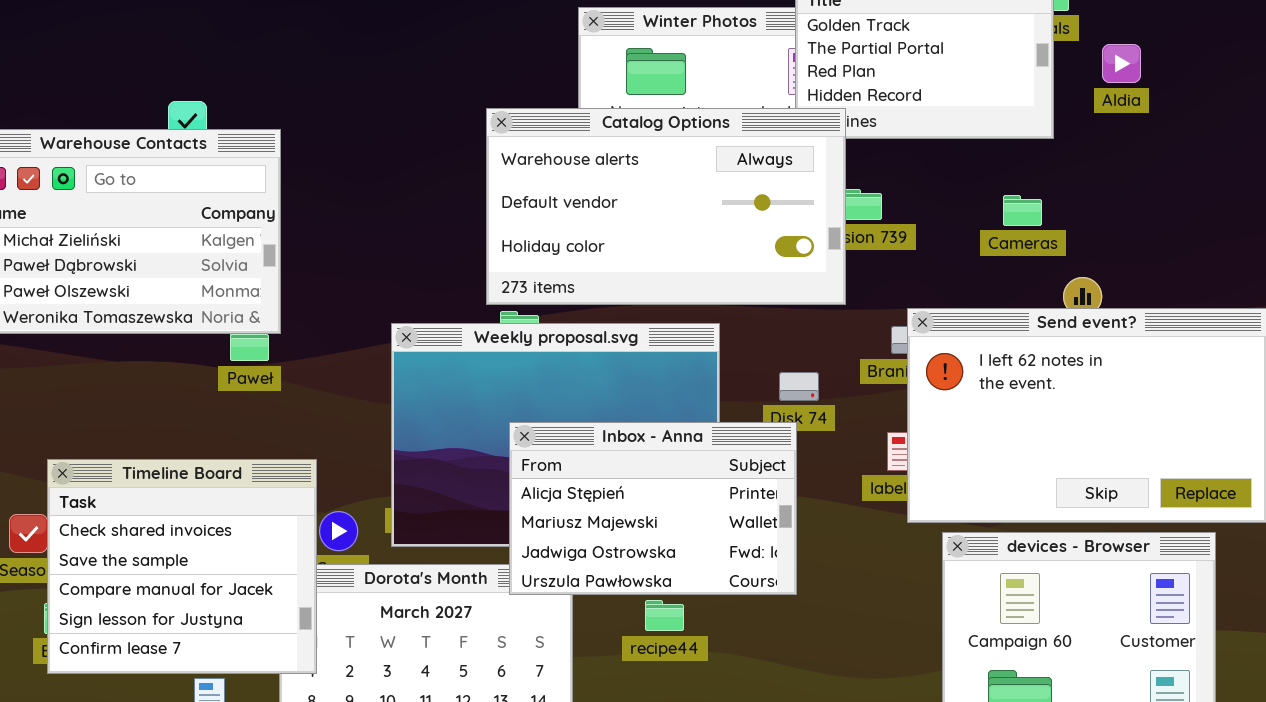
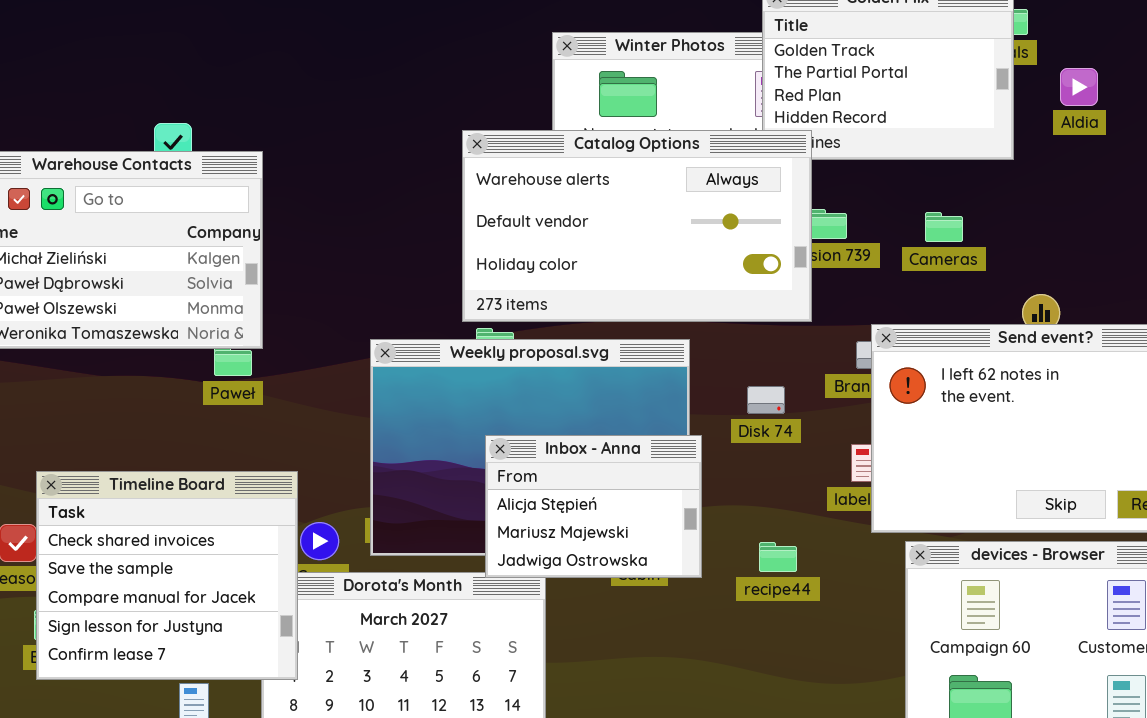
Cameras: [1003,195,1042,226] -> [925,212,963,242], moved
Inbox - Anna: [509,422,797,595] -> [485,435,702,578], resized
recipe44: [645,600,684,631] -> [759,542,797,572], moved

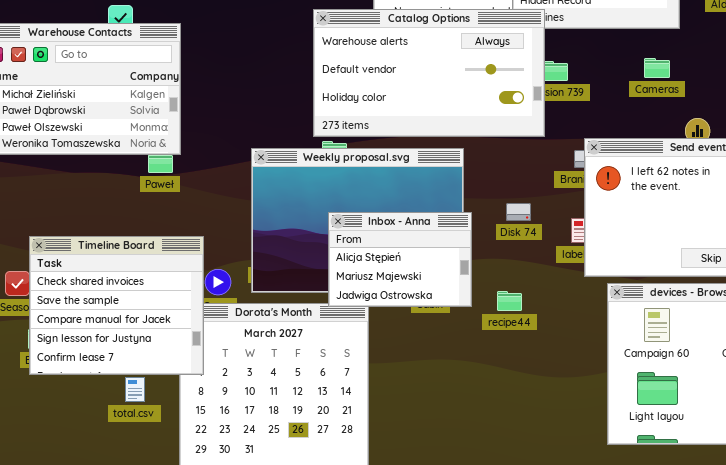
Cameras: [925,212,963,242] -> [644,58,670,78], moved
Disk 74: [747,386,785,414] -> [506,203,531,221], moved
recipe44: [759,542,797,572] -> [497,291,522,311], moved

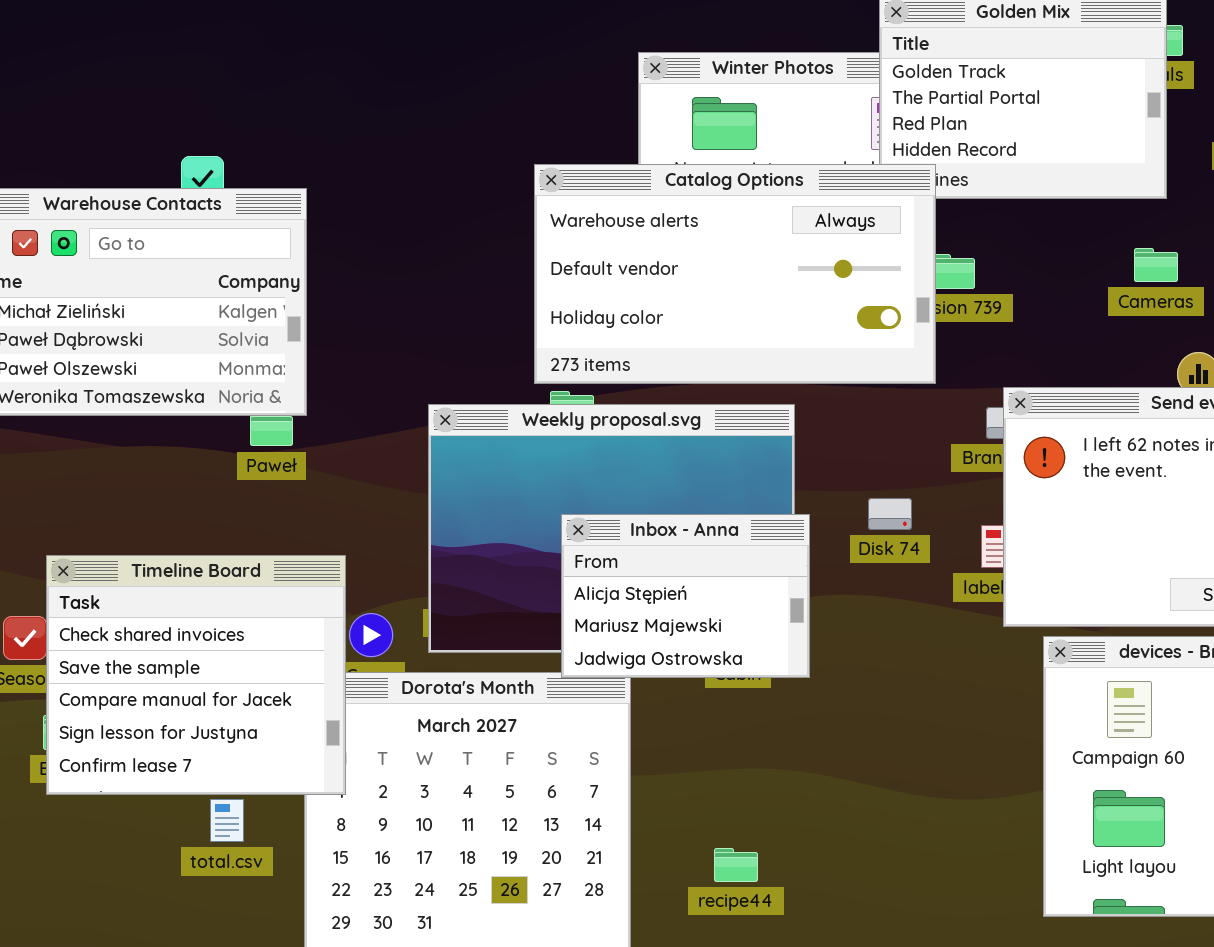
Cameras: [644,58,670,78] -> [1134,248,1178,282], moved
recipe44: [497,291,522,311] -> [714,848,758,882], moved

